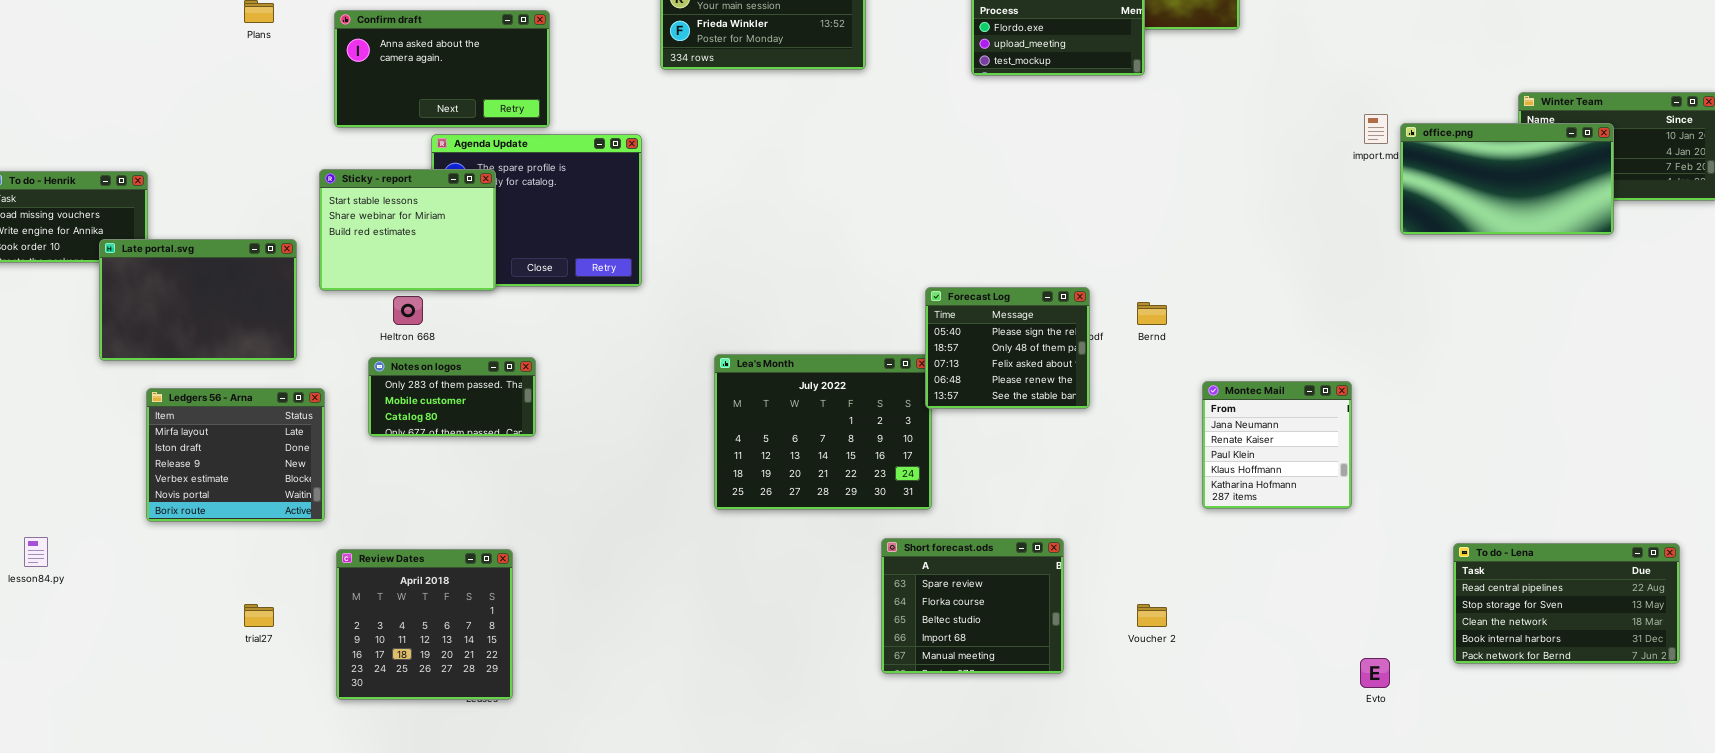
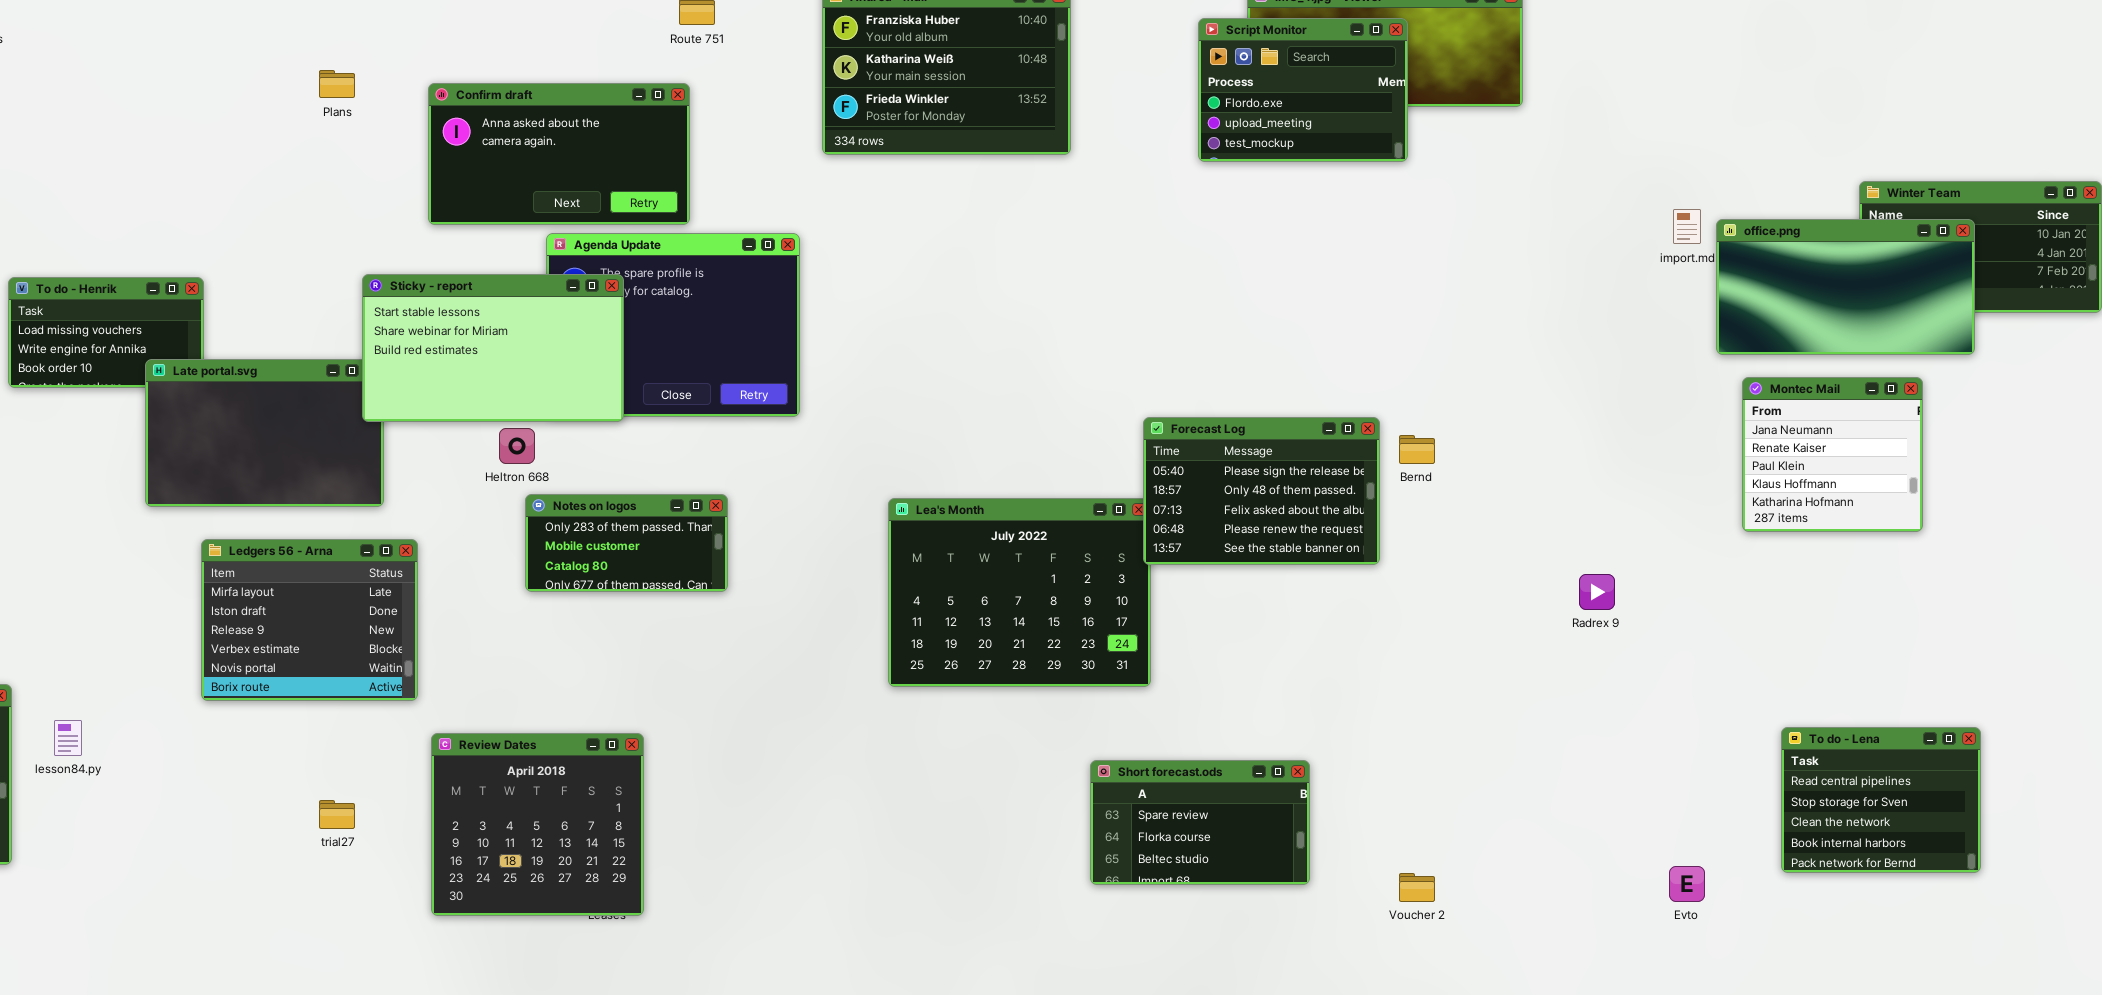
Sticky - report: [319,169,496,291] -> [362,274,624,422], resized
Forecast Log: [925,287,1090,409] -> [1143,417,1380,565], resized
Notes on logos: [368,357,536,437] -> [525,494,728,592], moved
Montec Mail: [1202,381,1352,509] -> [1742,377,1923,532], moved
Short forecast.ods: [881,538,1064,674] -> [1090,760,1310,885], resized
To do - Lena: [1453,543,1680,664] -> [1781,727,1981,873], resized
Voucher 2: [1137,604,1167,627] -> [1399,873,1435,902], moved

